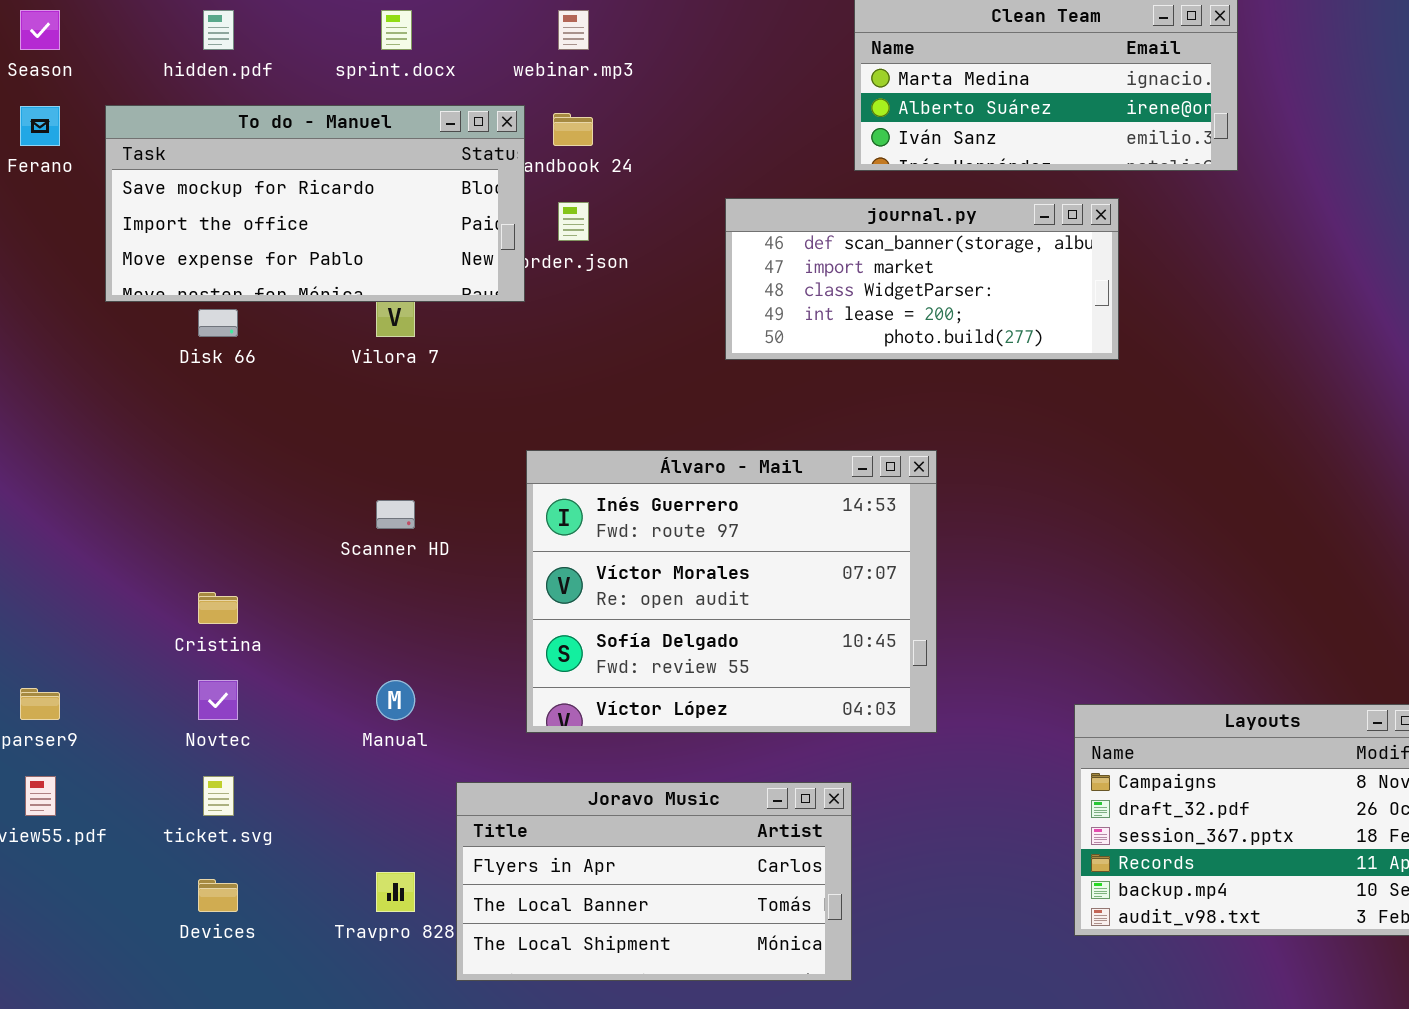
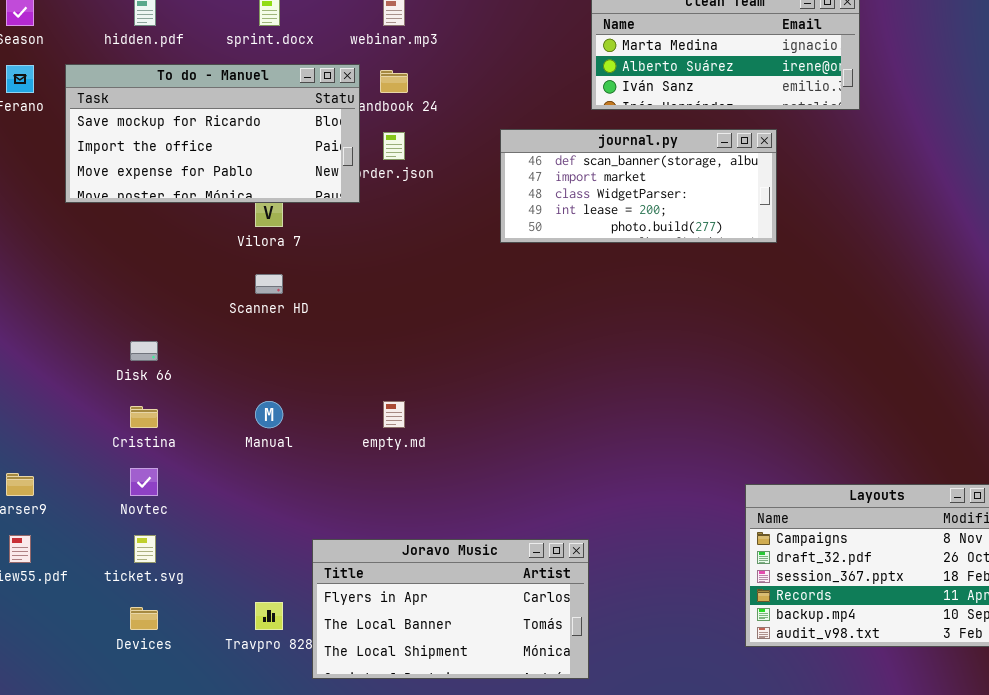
Disk 66: [198,309,238,337] -> [130,341,158,361], moved
Álvaro - Mail: [526,450,937,733] -> none, closed
Scanner HD: [376,500,415,529] -> [255,274,283,294], moved
Manual: [376,680,415,720] -> [255,401,283,428], moved

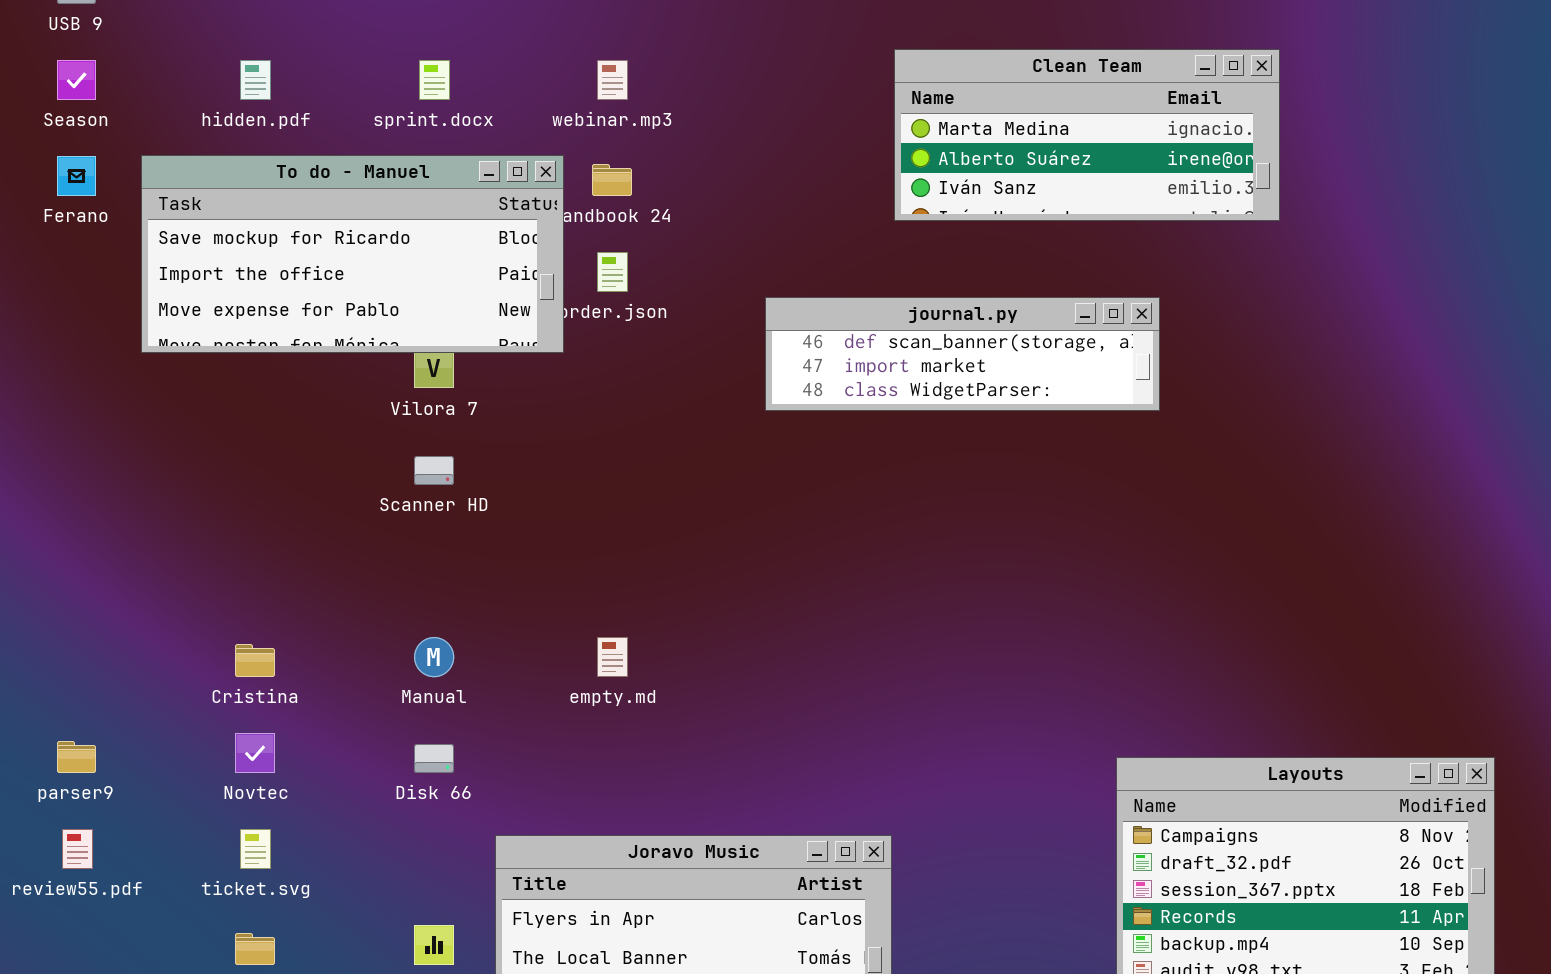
journal.py: [500,129,777,243] -> [765,297,1160,411], resized
Disk 66: [130,341,158,361] -> [414,744,454,773], moved

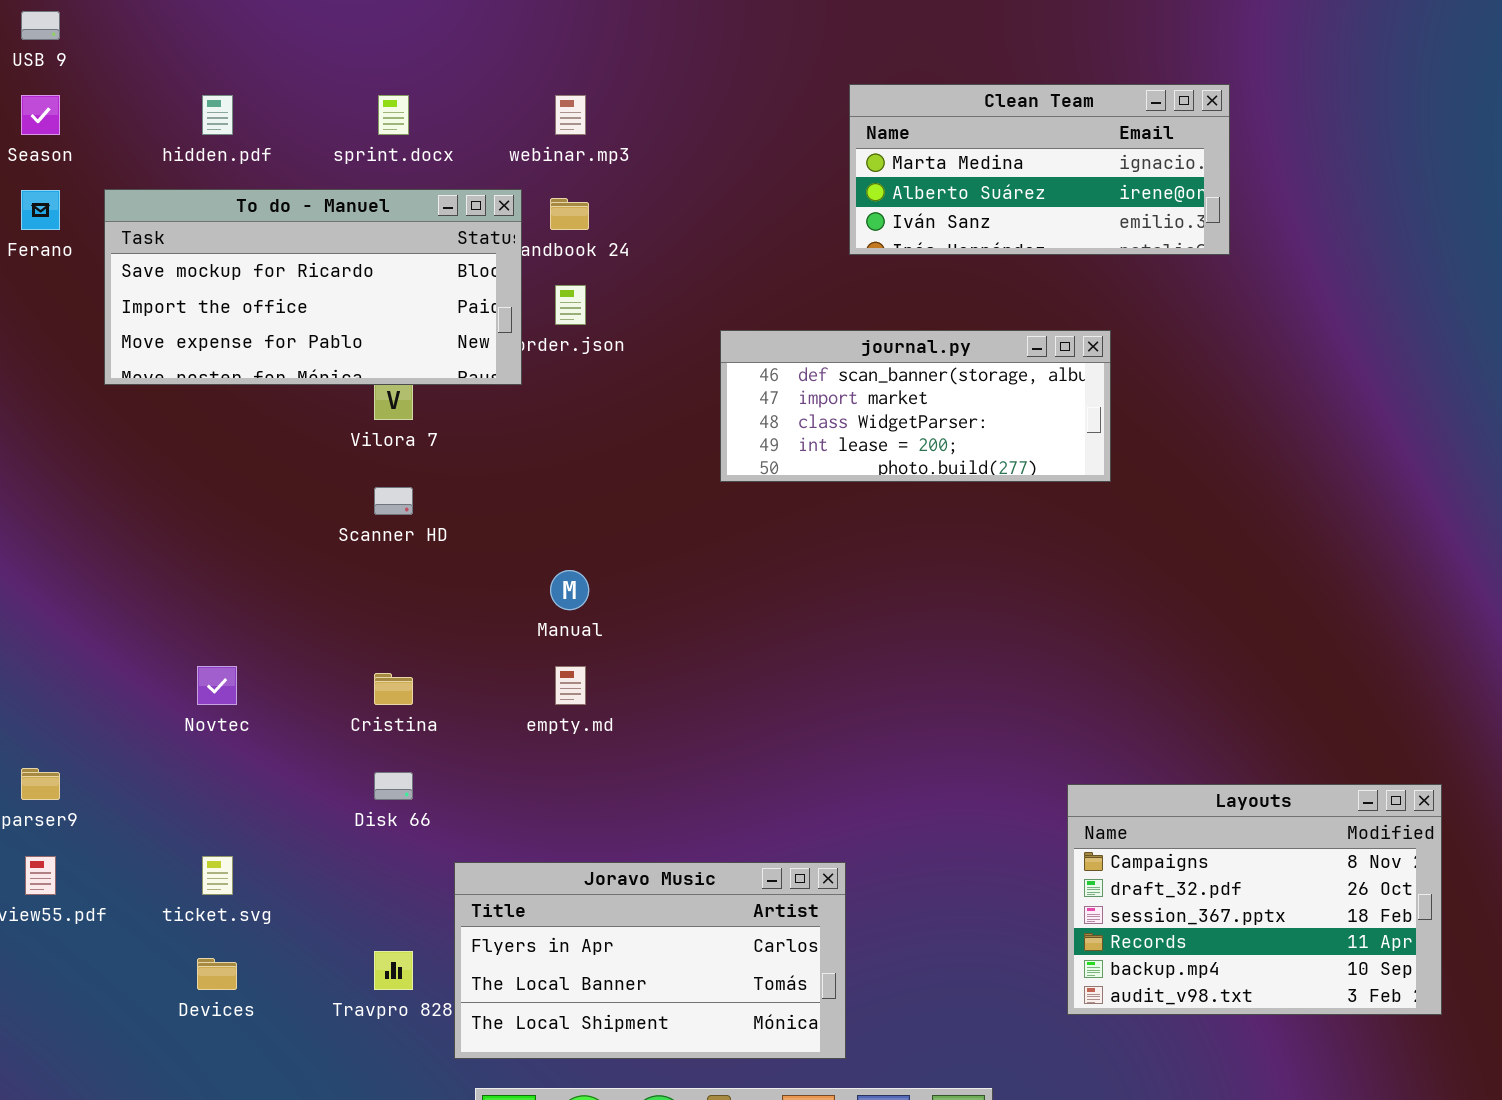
journal.py: [765,297,1160,411] -> [720,330,1111,482], resized
Manual: [414,637,454,677] -> [550,570,589,610], moved
Cristina: [235,644,275,677] -> [374,673,413,705], moved
Novtec: [235,733,275,773] -> [197,666,237,705], moved

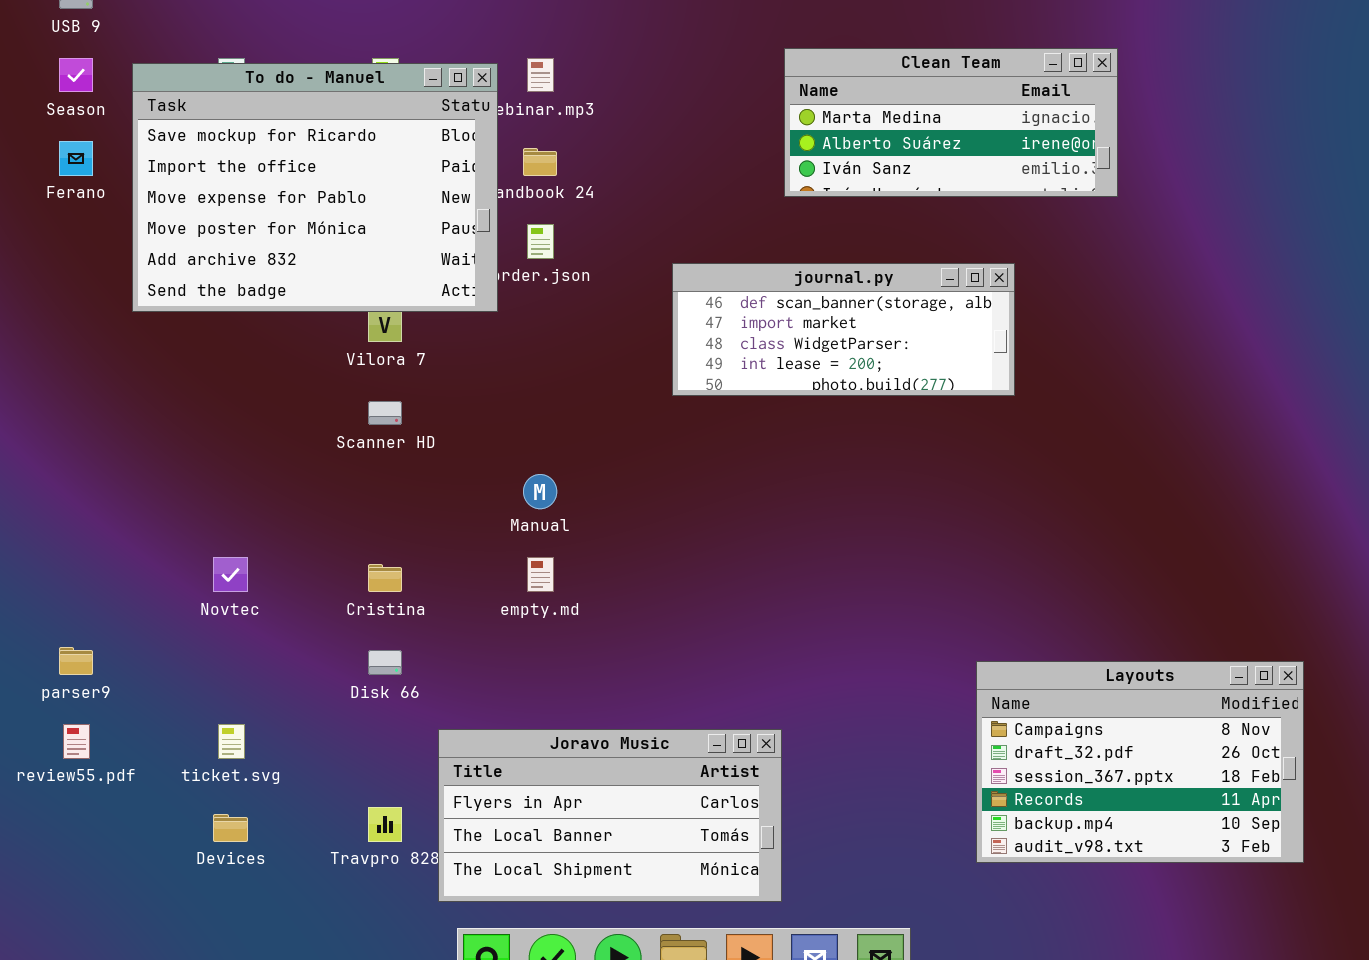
To do - Manuel: [104,189,522,385] -> [132,63,498,312], resized

